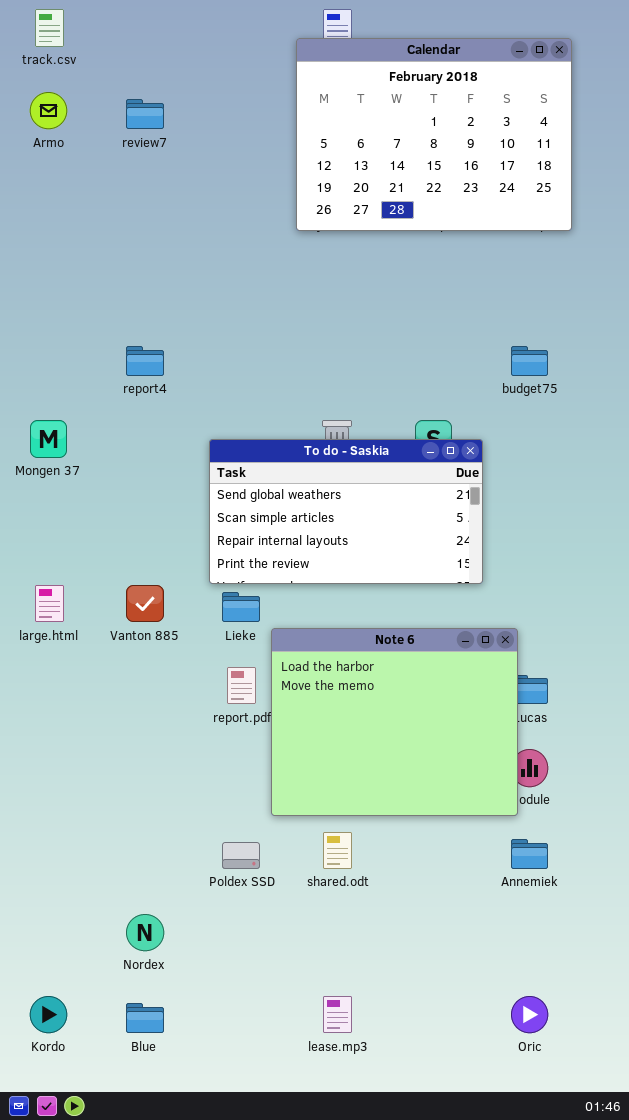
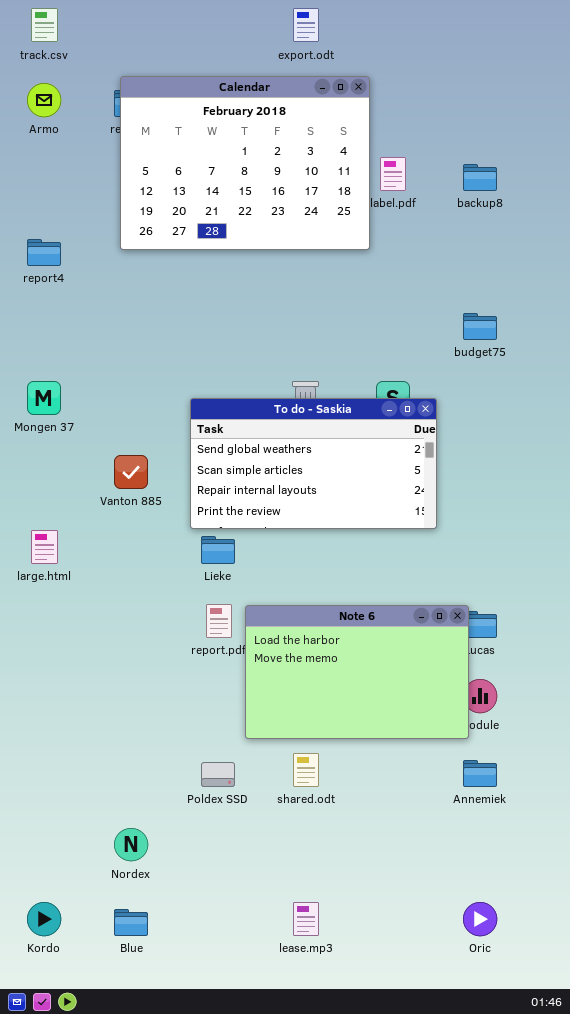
Calendar: [296,38,572,231] -> [120,76,370,250], moved
report4: [126,346,164,376] -> [27,239,61,266], moved
Vanton 885: [126,585,164,622] -> [114,455,148,489], moved
Note 6: [271,628,518,816] -> [245,605,469,739], resized

